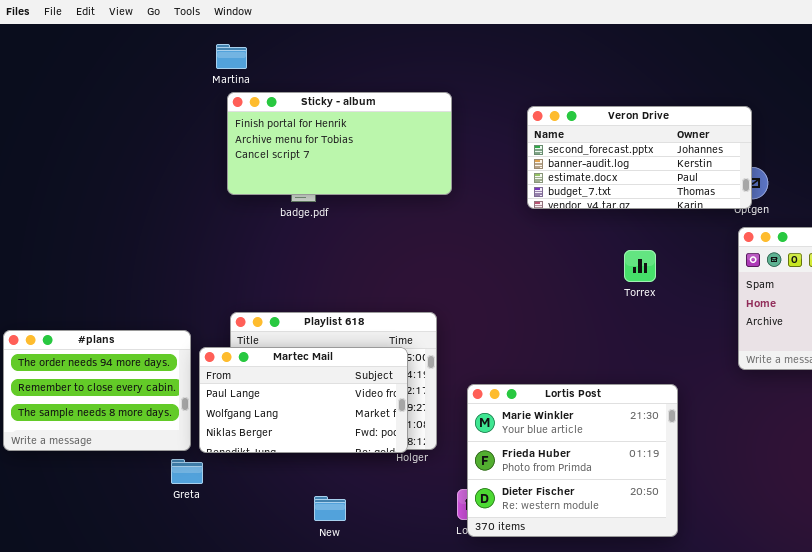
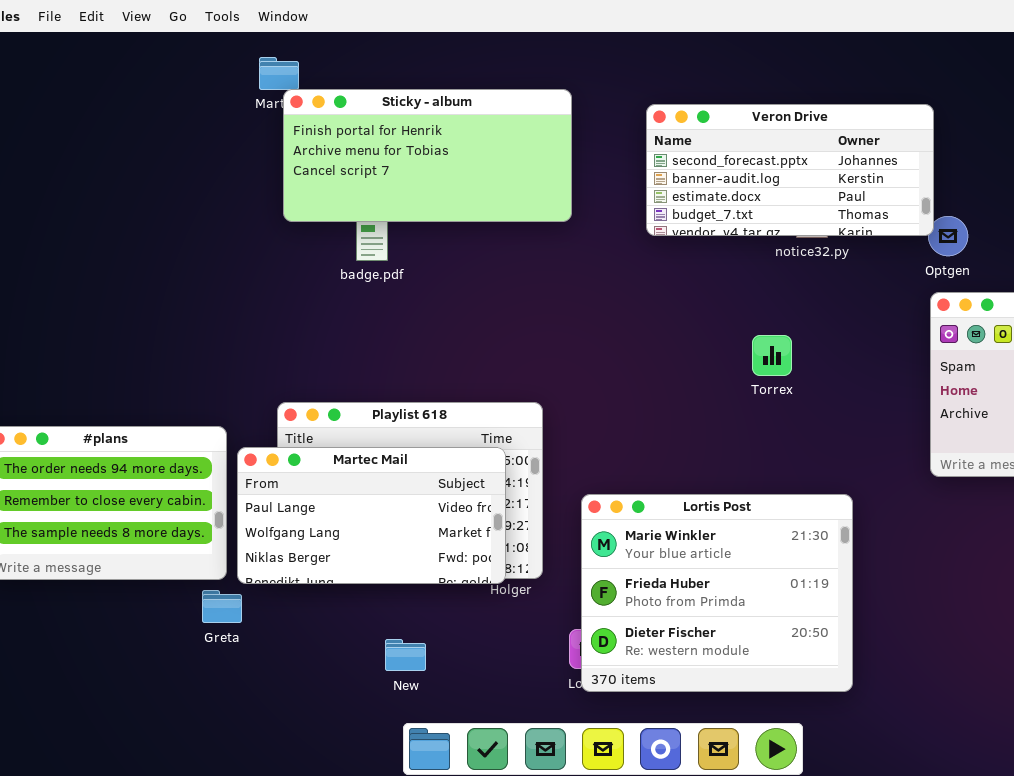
Sticky - album: [227,92,452,195] -> [283,89,572,222], moved
Veron Drive: [527,106,752,209] -> [646,104,934,236], moved
Torrex: [624,250,656,282] -> [752,335,792,376], moved

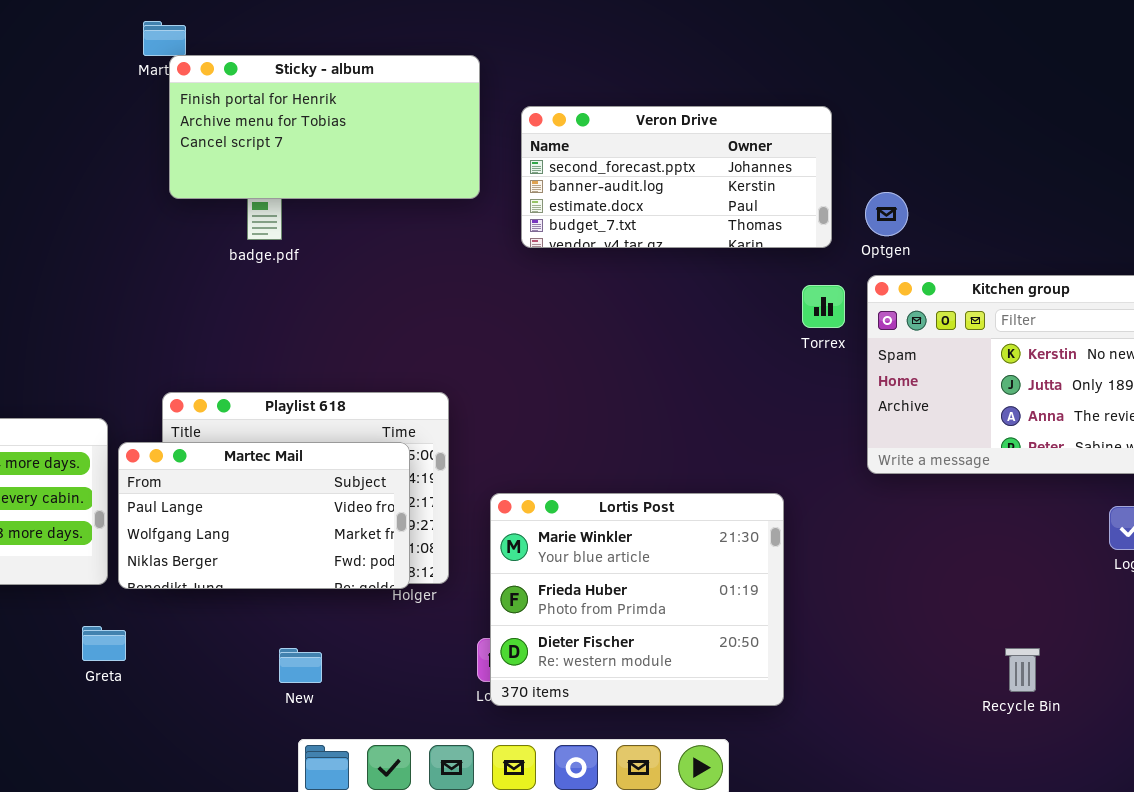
Veron Drive: [646,104,934,236] -> [521,106,832,248], moved
Torrex: [752,335,792,376] -> [802,285,845,328], moved
Greta: [202,590,242,623] -> [82,626,126,661], moved

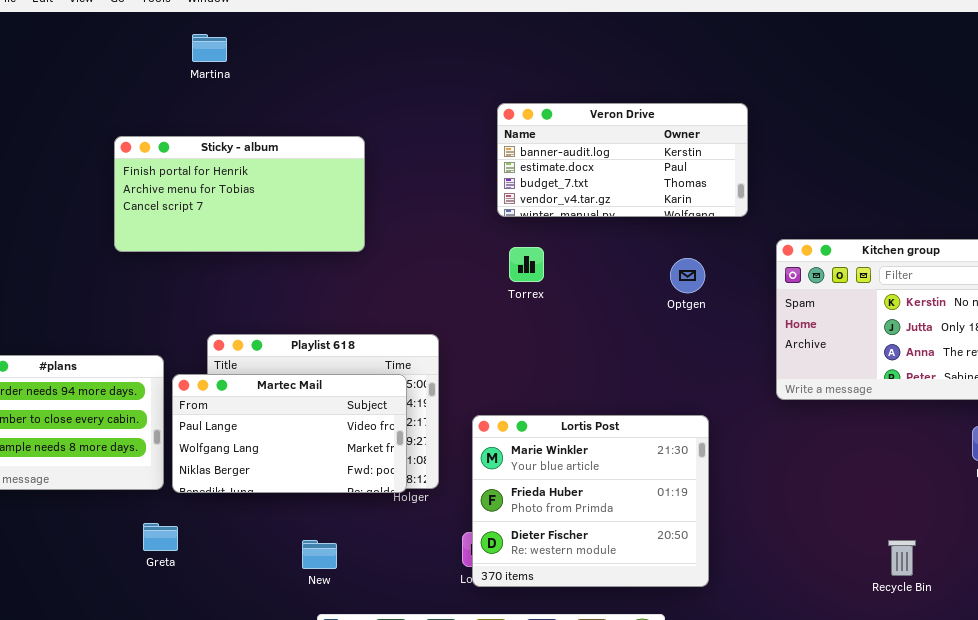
Sticky - album: [169,55,480,199] -> [114,136,365,252], moved
Veron Drive: [521,106,832,248] -> [497,103,748,217], scrolled down 1 row
Optgen: [865,192,908,236] -> [670,258,705,293], moved
Torrex: [802,285,845,328] -> [509,247,544,282], moved

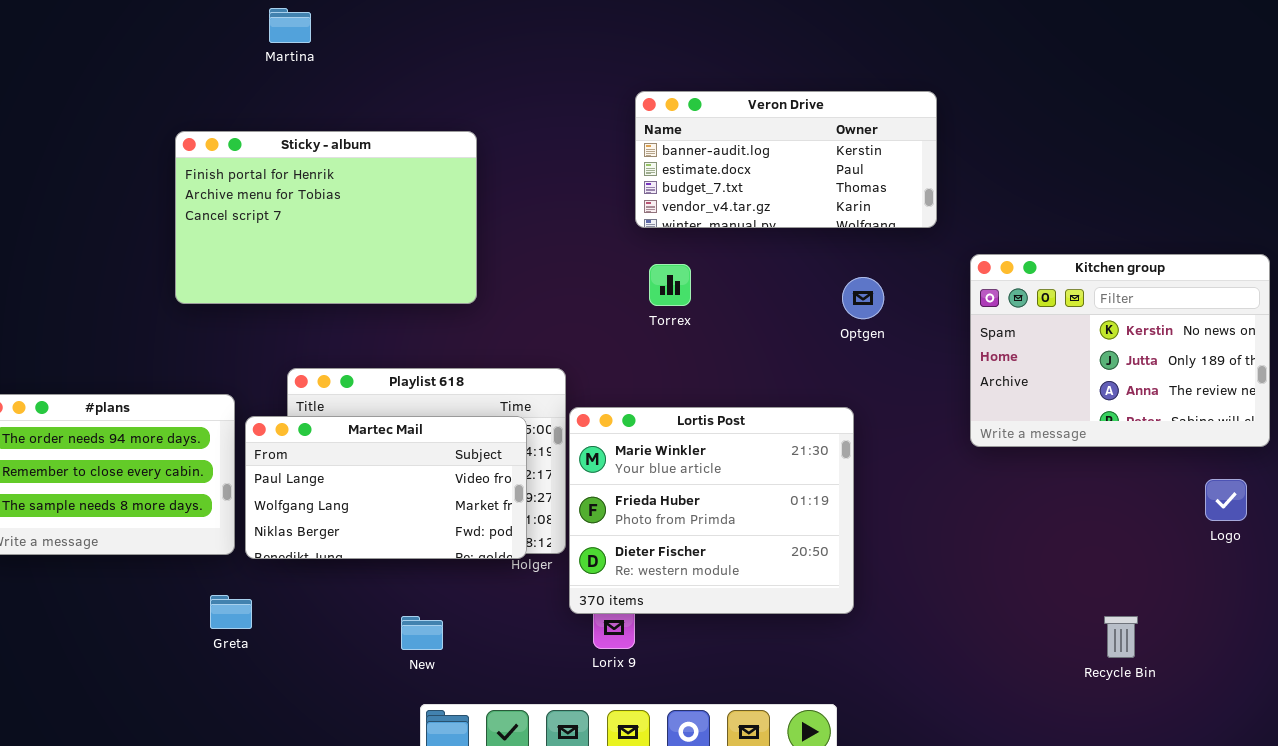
Sticky - album: [114,136,365,252] -> [175,131,477,304], resized
Lortis Post: [472,415,709,587] -> [569,407,854,614], moved

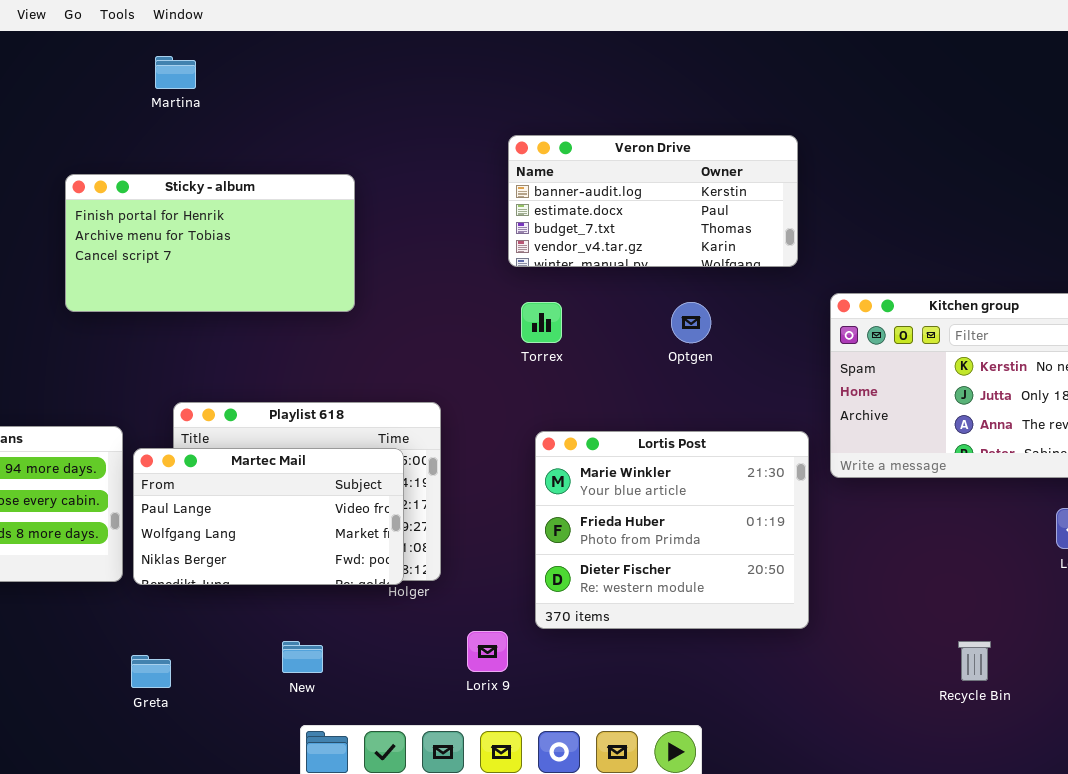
Sticky - album: [175,131,477,304] -> [65,174,355,312], resized
Optgen: [842,277,884,319] -> [671,302,711,343], moved
Lortis Post: [569,407,854,614] -> [535,431,809,629], moved
Greta: [210,595,252,629] -> [131,655,171,688], moved

